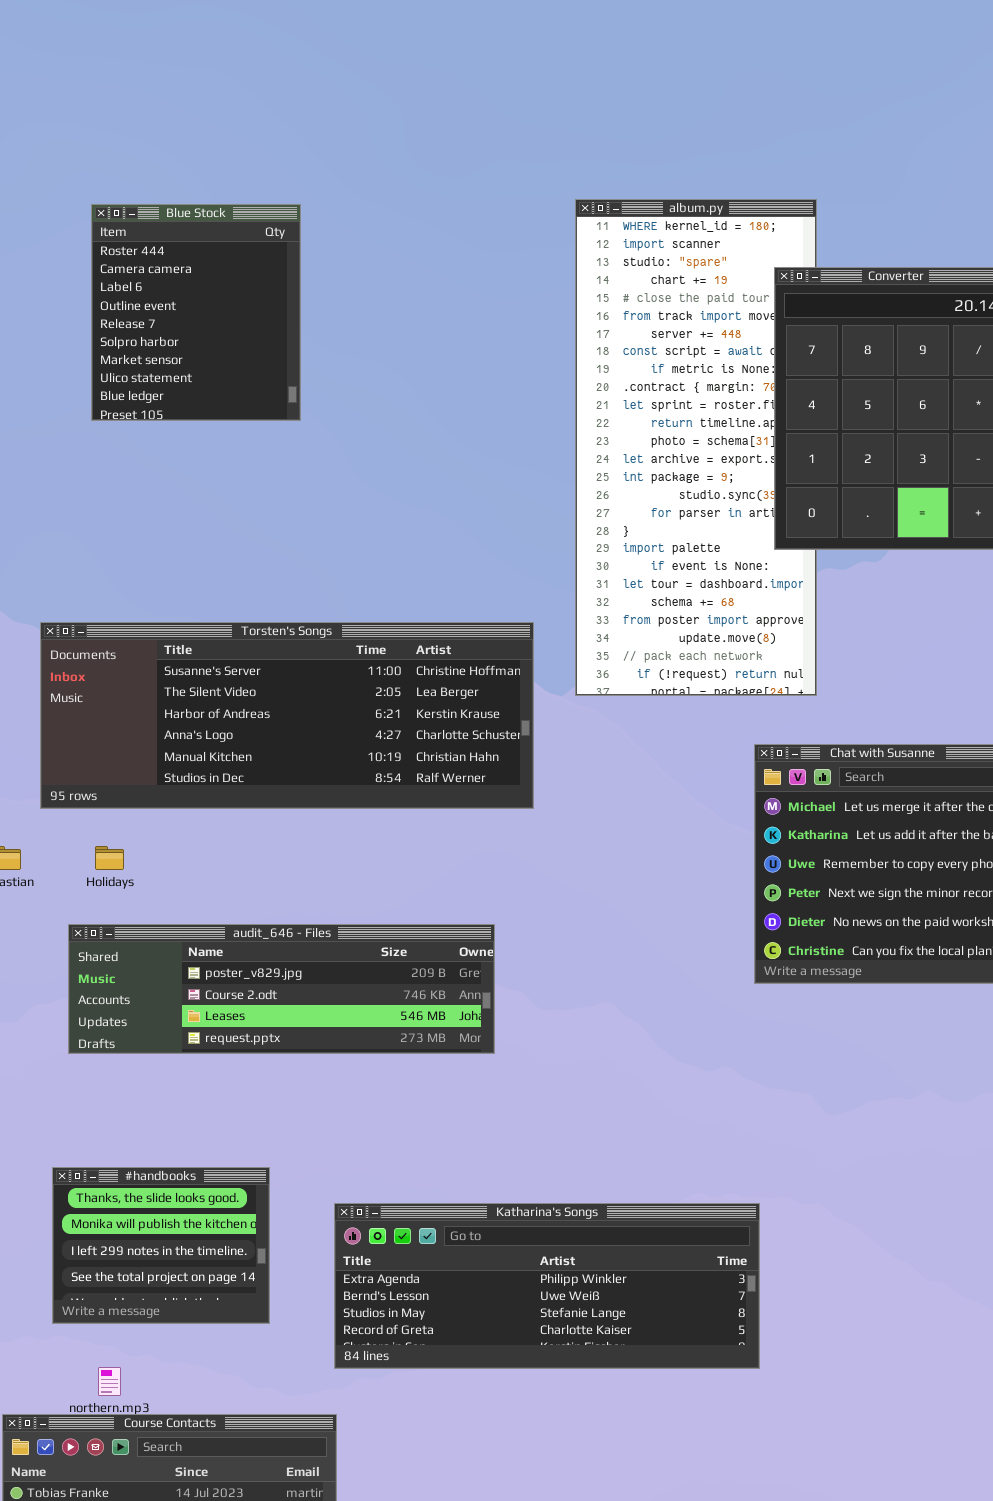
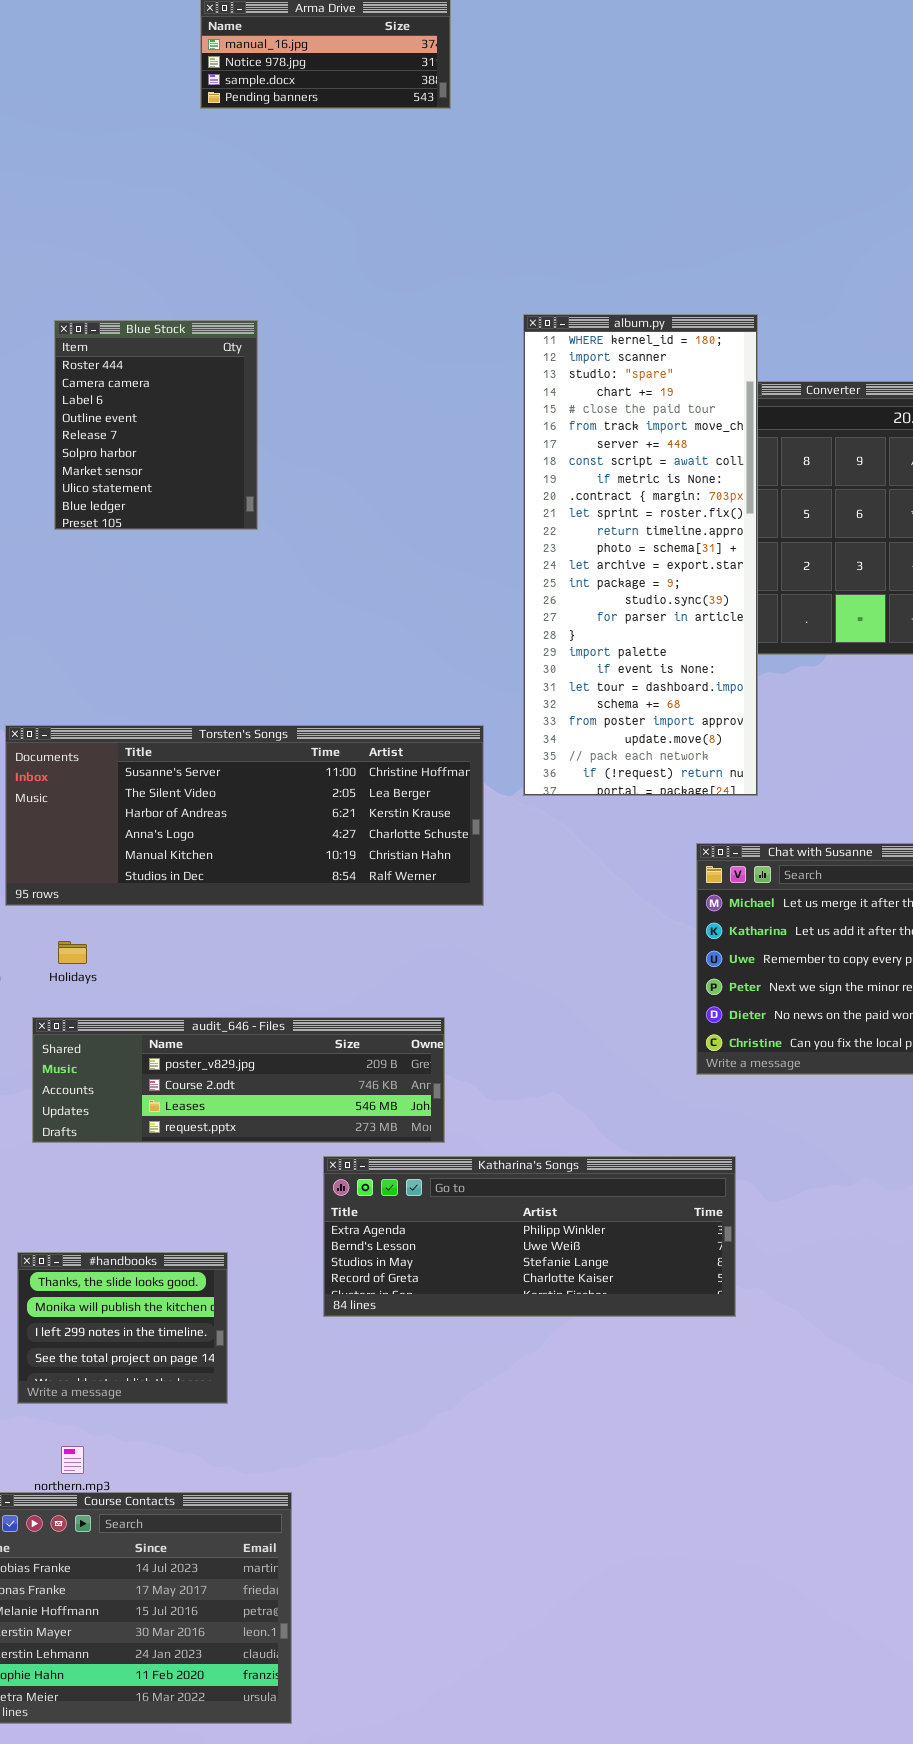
album.py: [575,199,817,696] -> [523,314,758,796], raised
Katharina's Songs: [334,1203,760,1369] -> [323,1156,736,1317], moved

